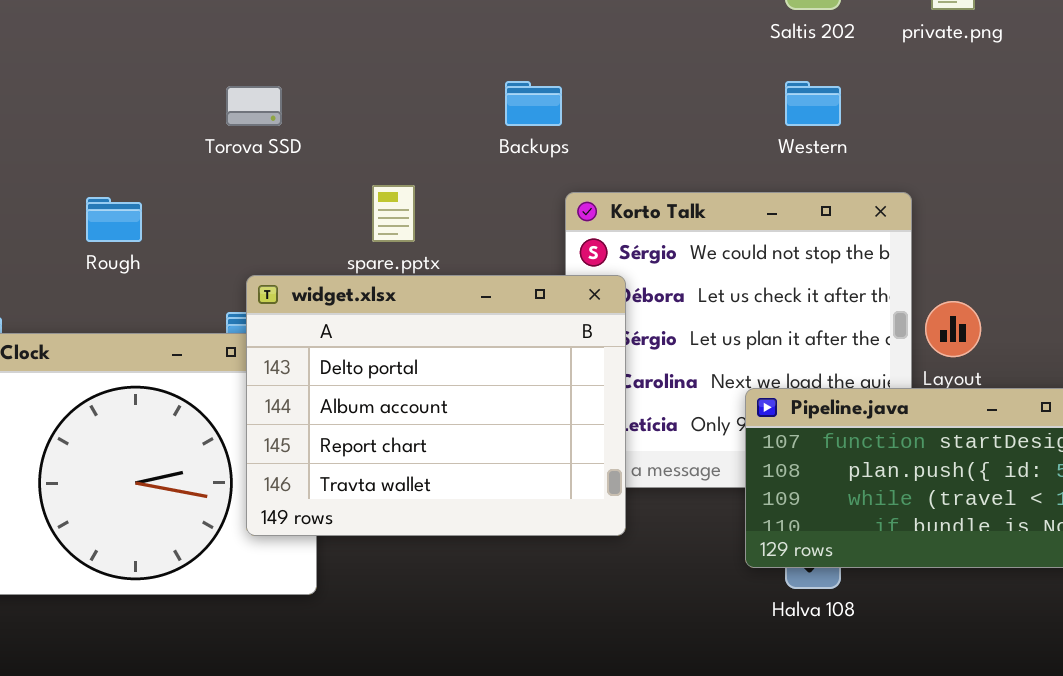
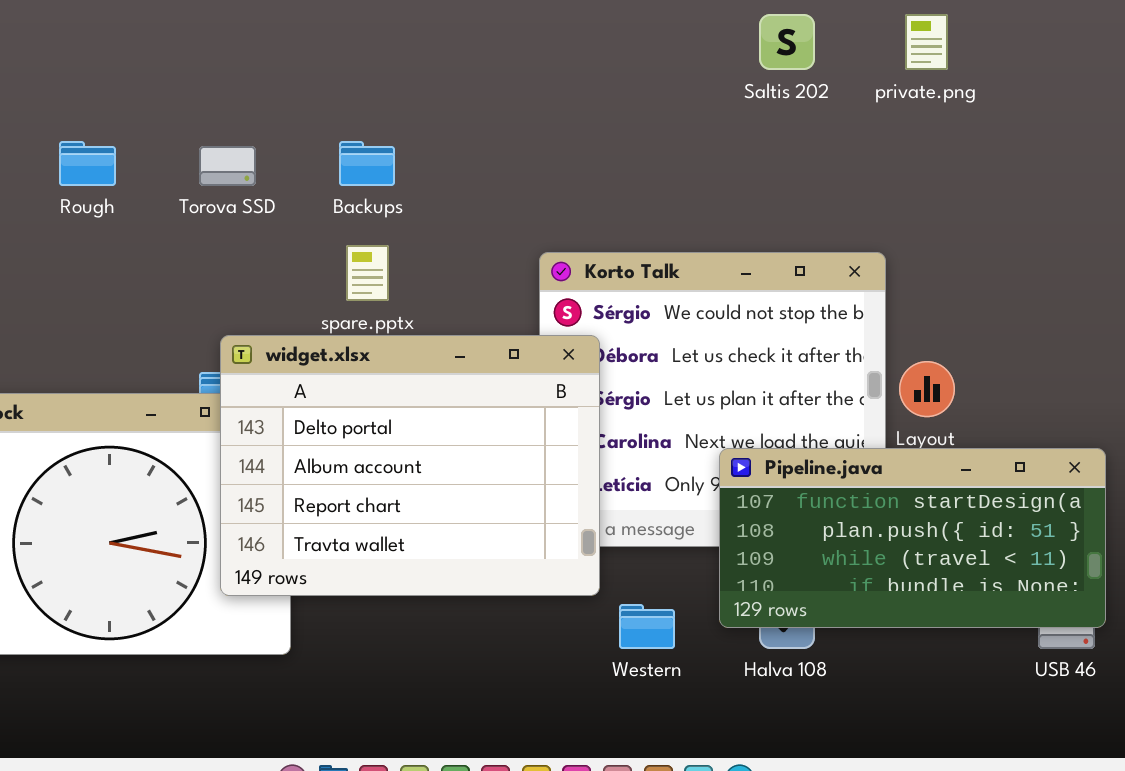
Backups: [505,81,562,126] -> [339,141,395,186], moved
Western: [785,81,841,126] -> [619,604,675,649], moved
Rough: [86,197,142,242] -> [59,141,116,186], moved

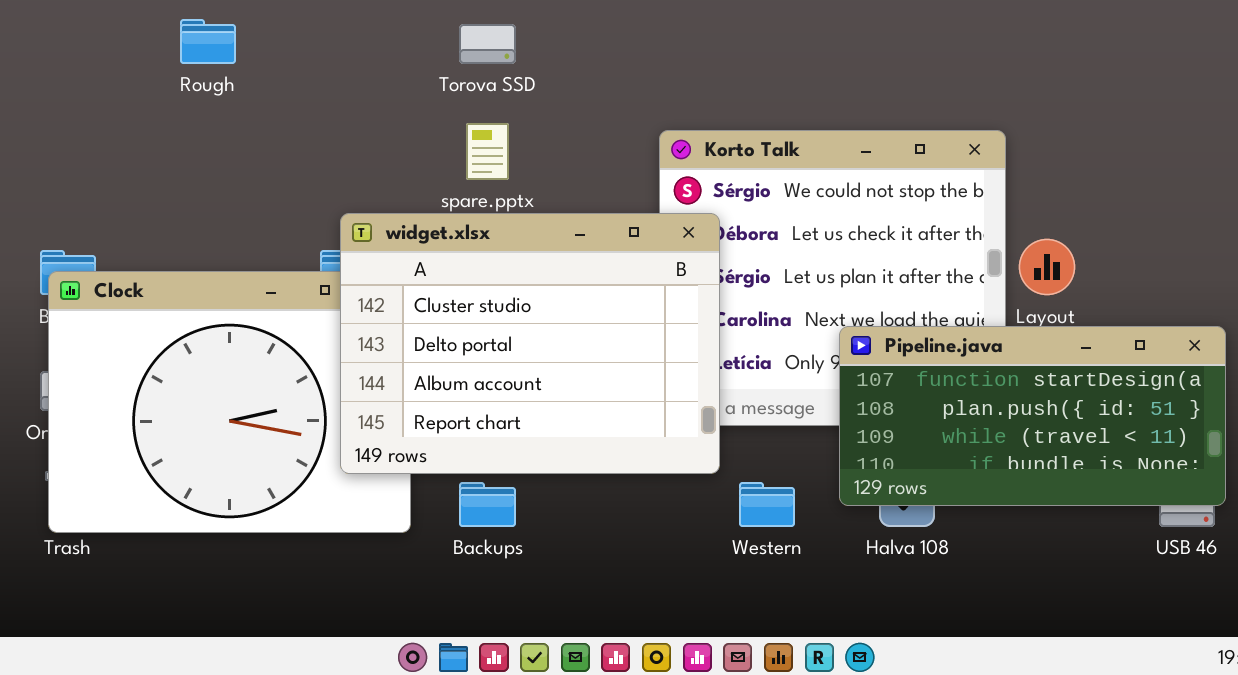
Backups: [339,141,395,186] -> [459,482,516,527], moved
Torova SSD: [199,146,256,186] -> [459,24,516,64], moved
widget.xlsx: [220,335,600,596] -> [340,213,720,474], scrolled up 1 row

